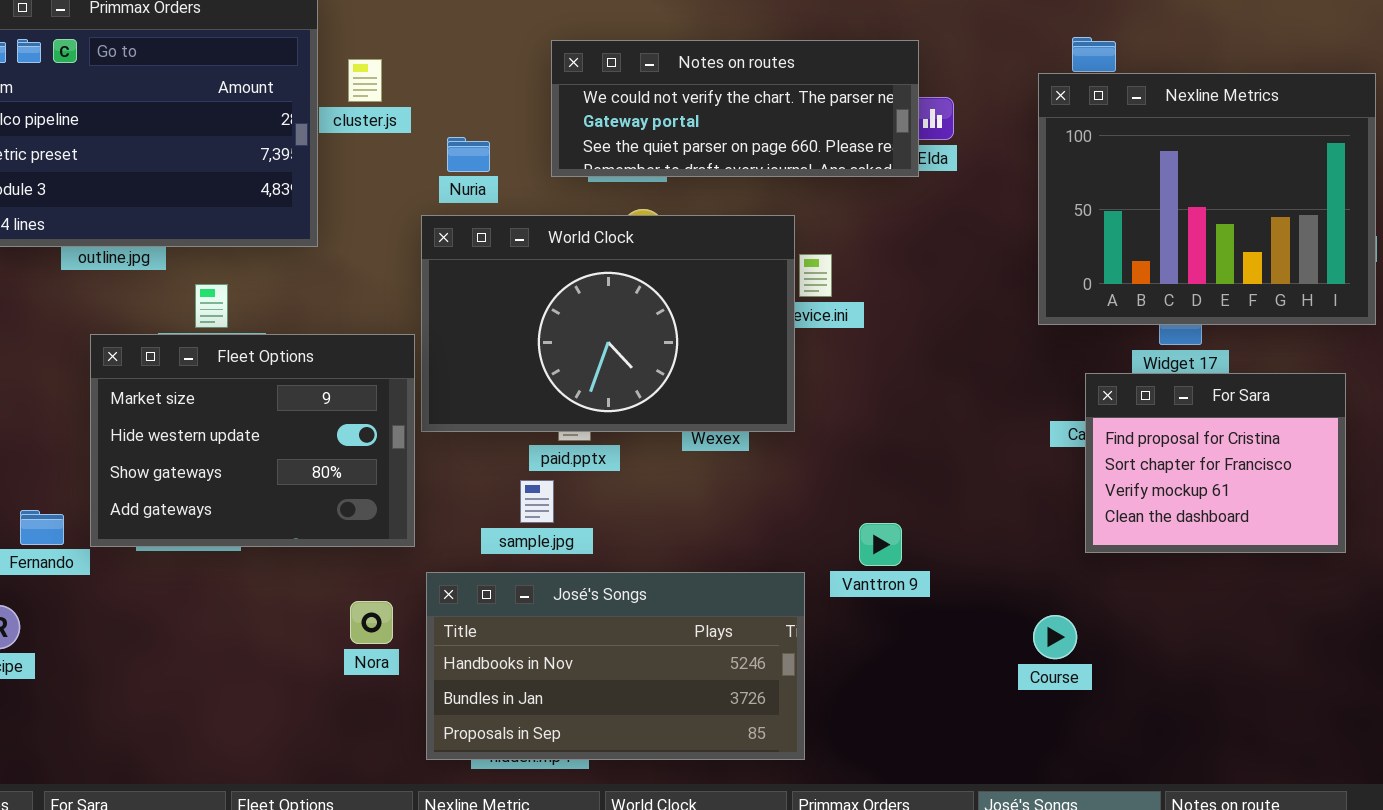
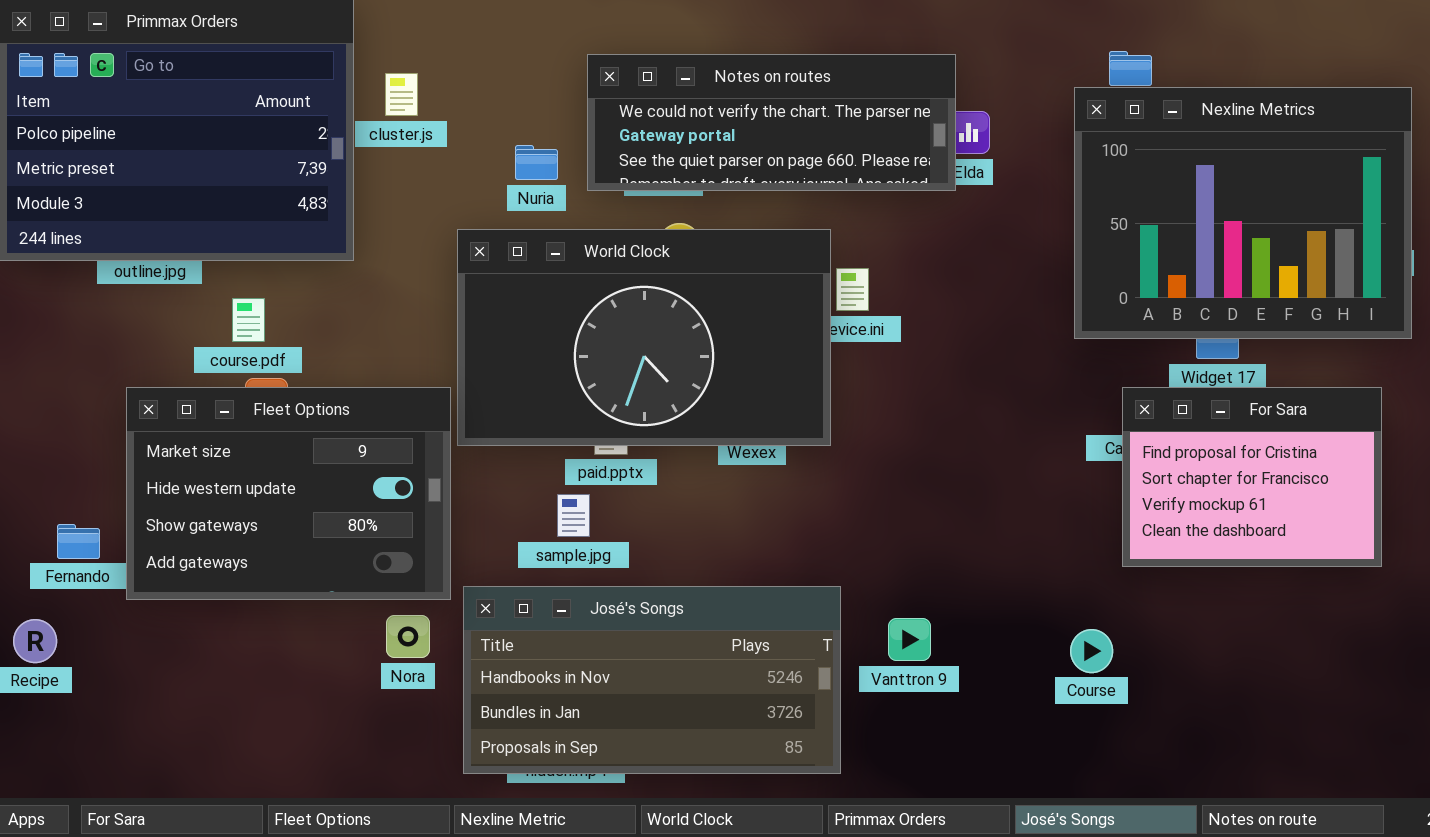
Nuria: [447,137,490,172] -> [515,145,558,180], moved
Fleet Options: [90,334,415,547] -> [126,387,451,600], moved
Vanttron 9: [859,523,902,566] -> [888,618,931,661], moved

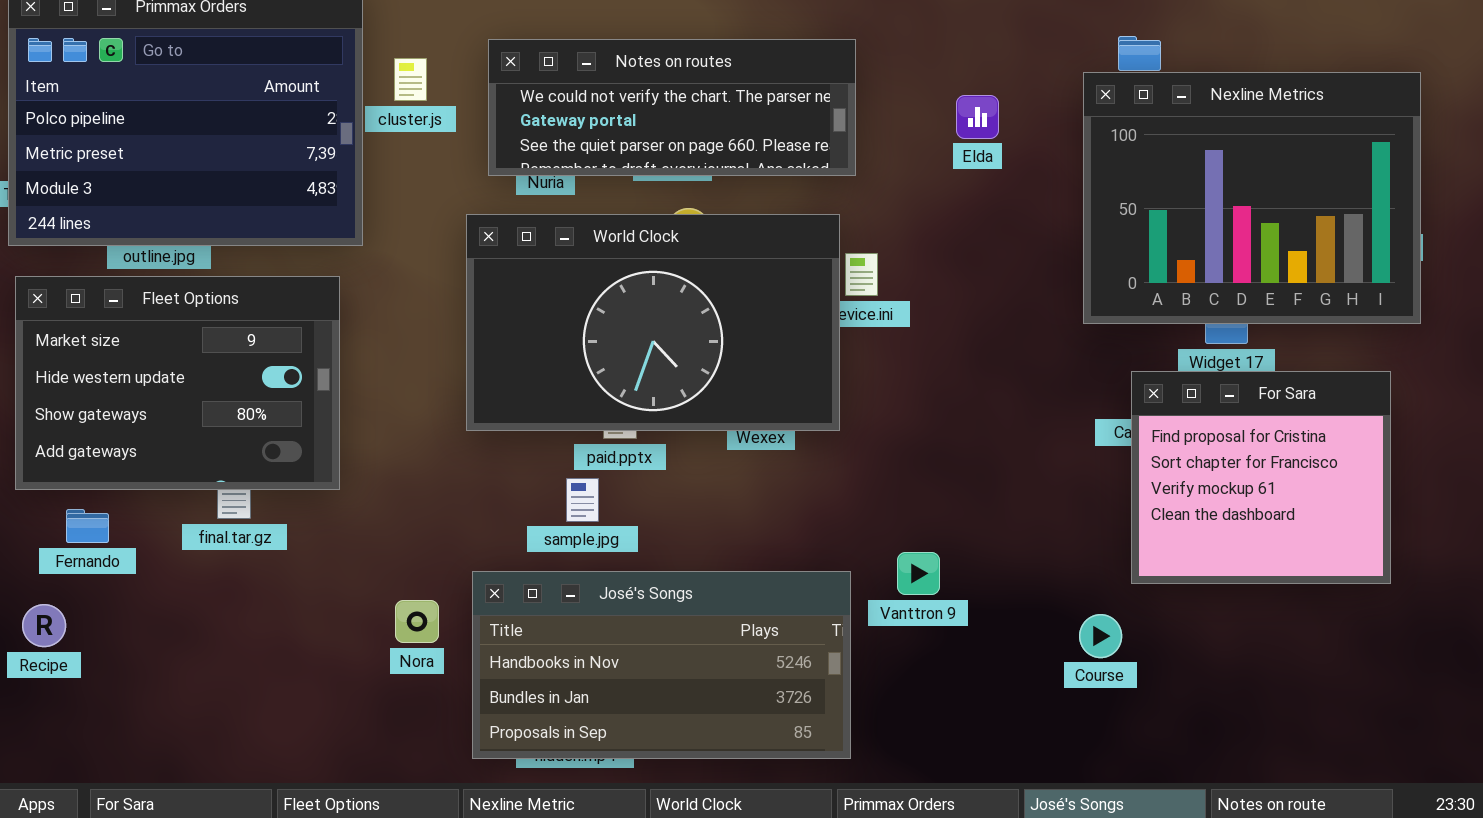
Notes on routes: [587,54,956,191] -> [488,39,856,176], moved
Fleet Options: [126,387,451,600] -> [15,276,340,490], moved
For Sara: [1122,387,1382,567] -> [1131,371,1391,584], resized
Vanttron 9: [888,618,931,661] -> [897,552,940,595], moved

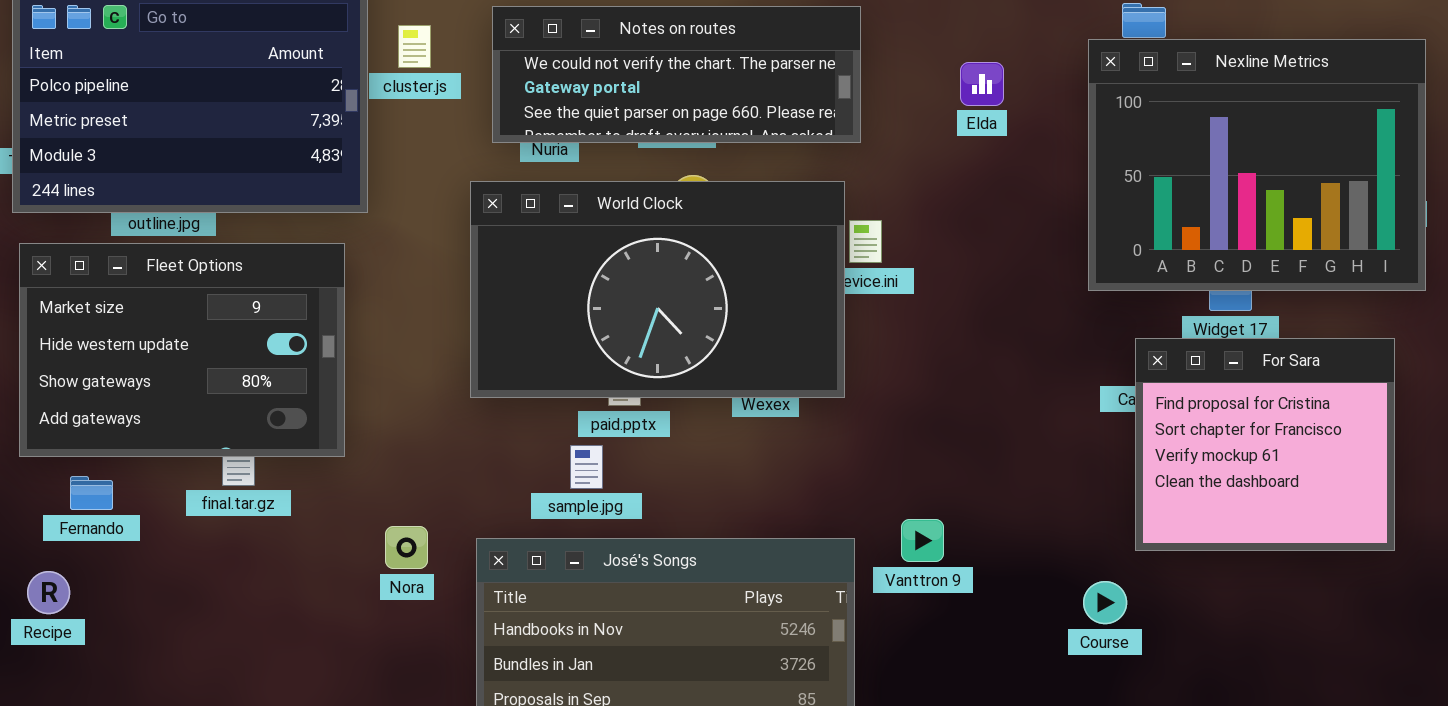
Nora: [395,600,439,643] -> [385,526,428,569], moved

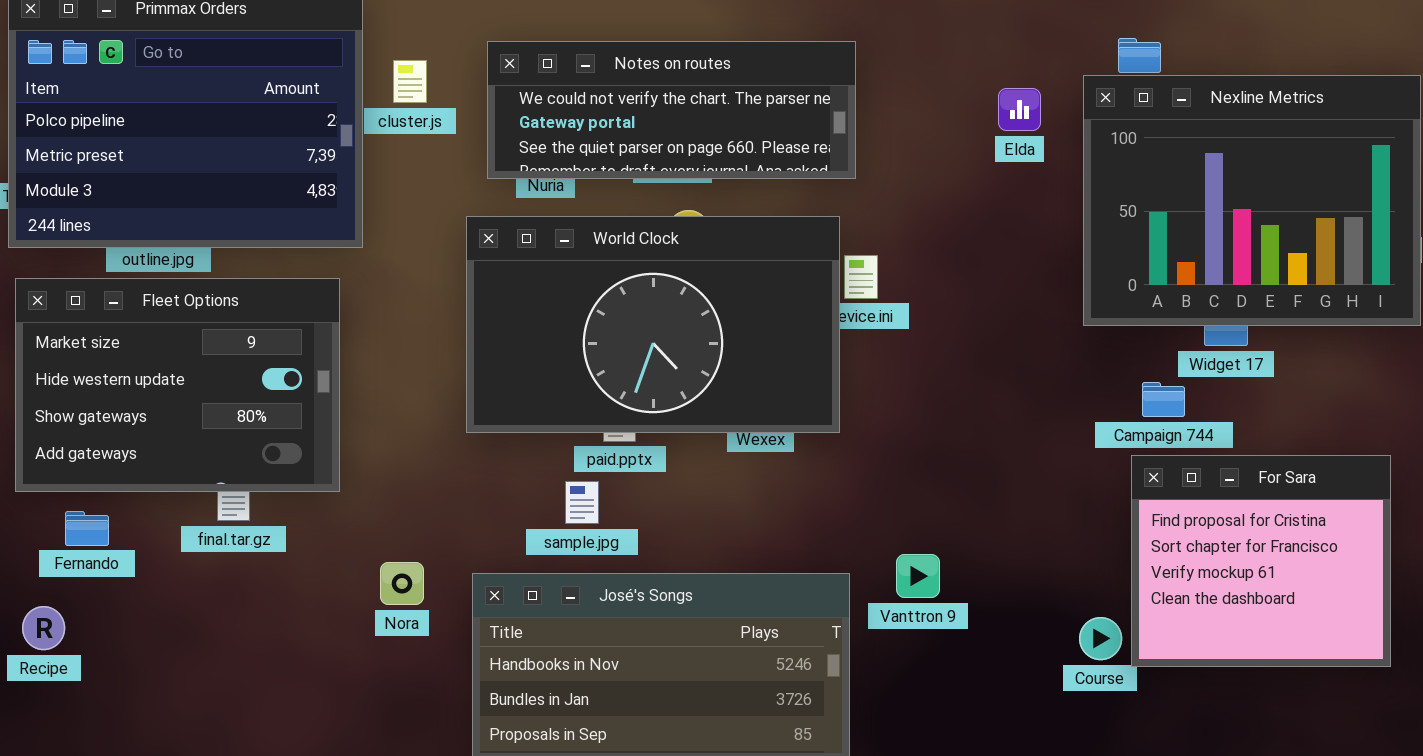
Elda: [960,62,1004,106] -> [998,88,1041,131], moved
For Sara: [1135,338,1395,551] -> [1131,455,1391,667], moved

